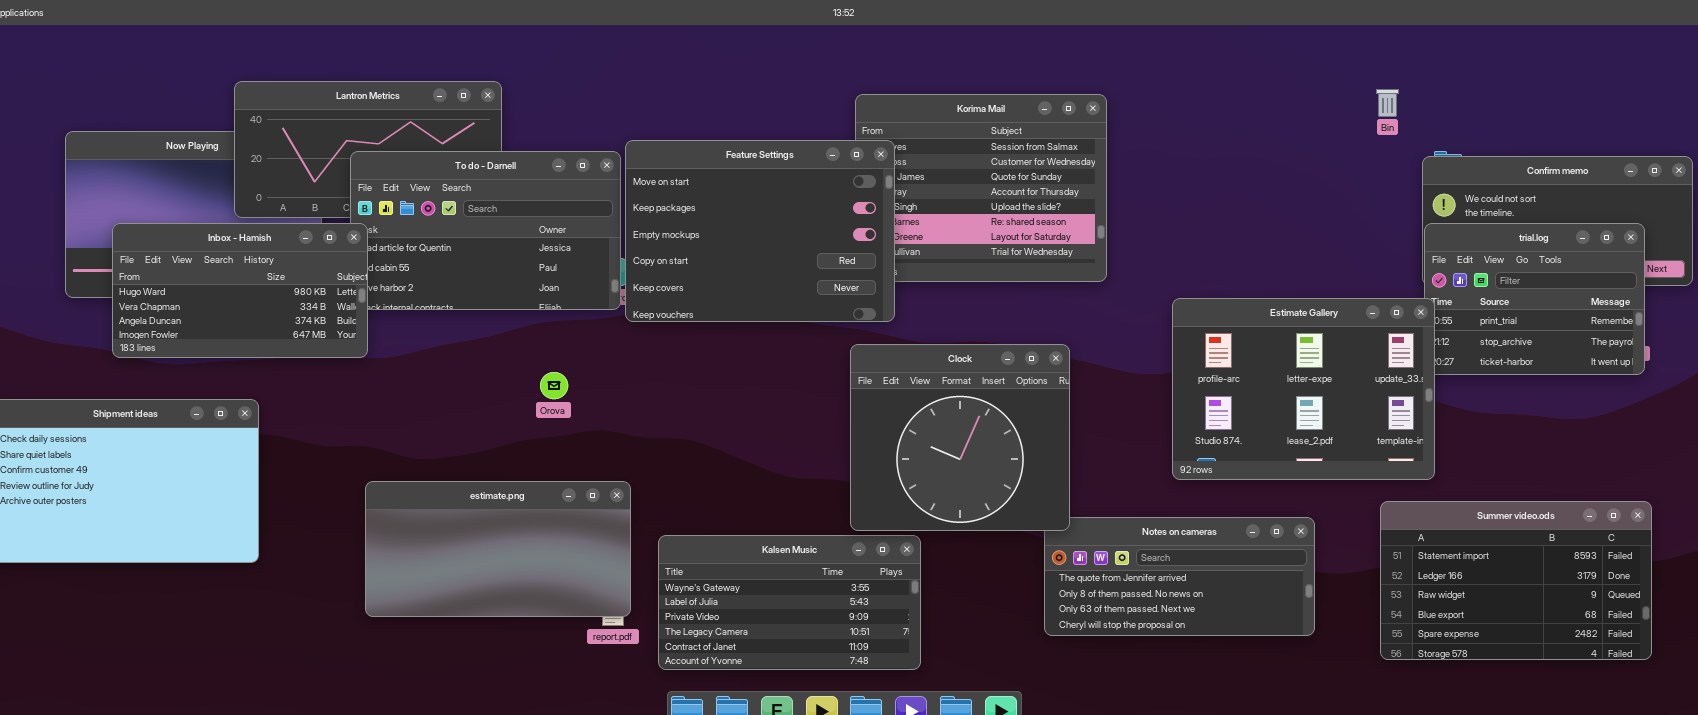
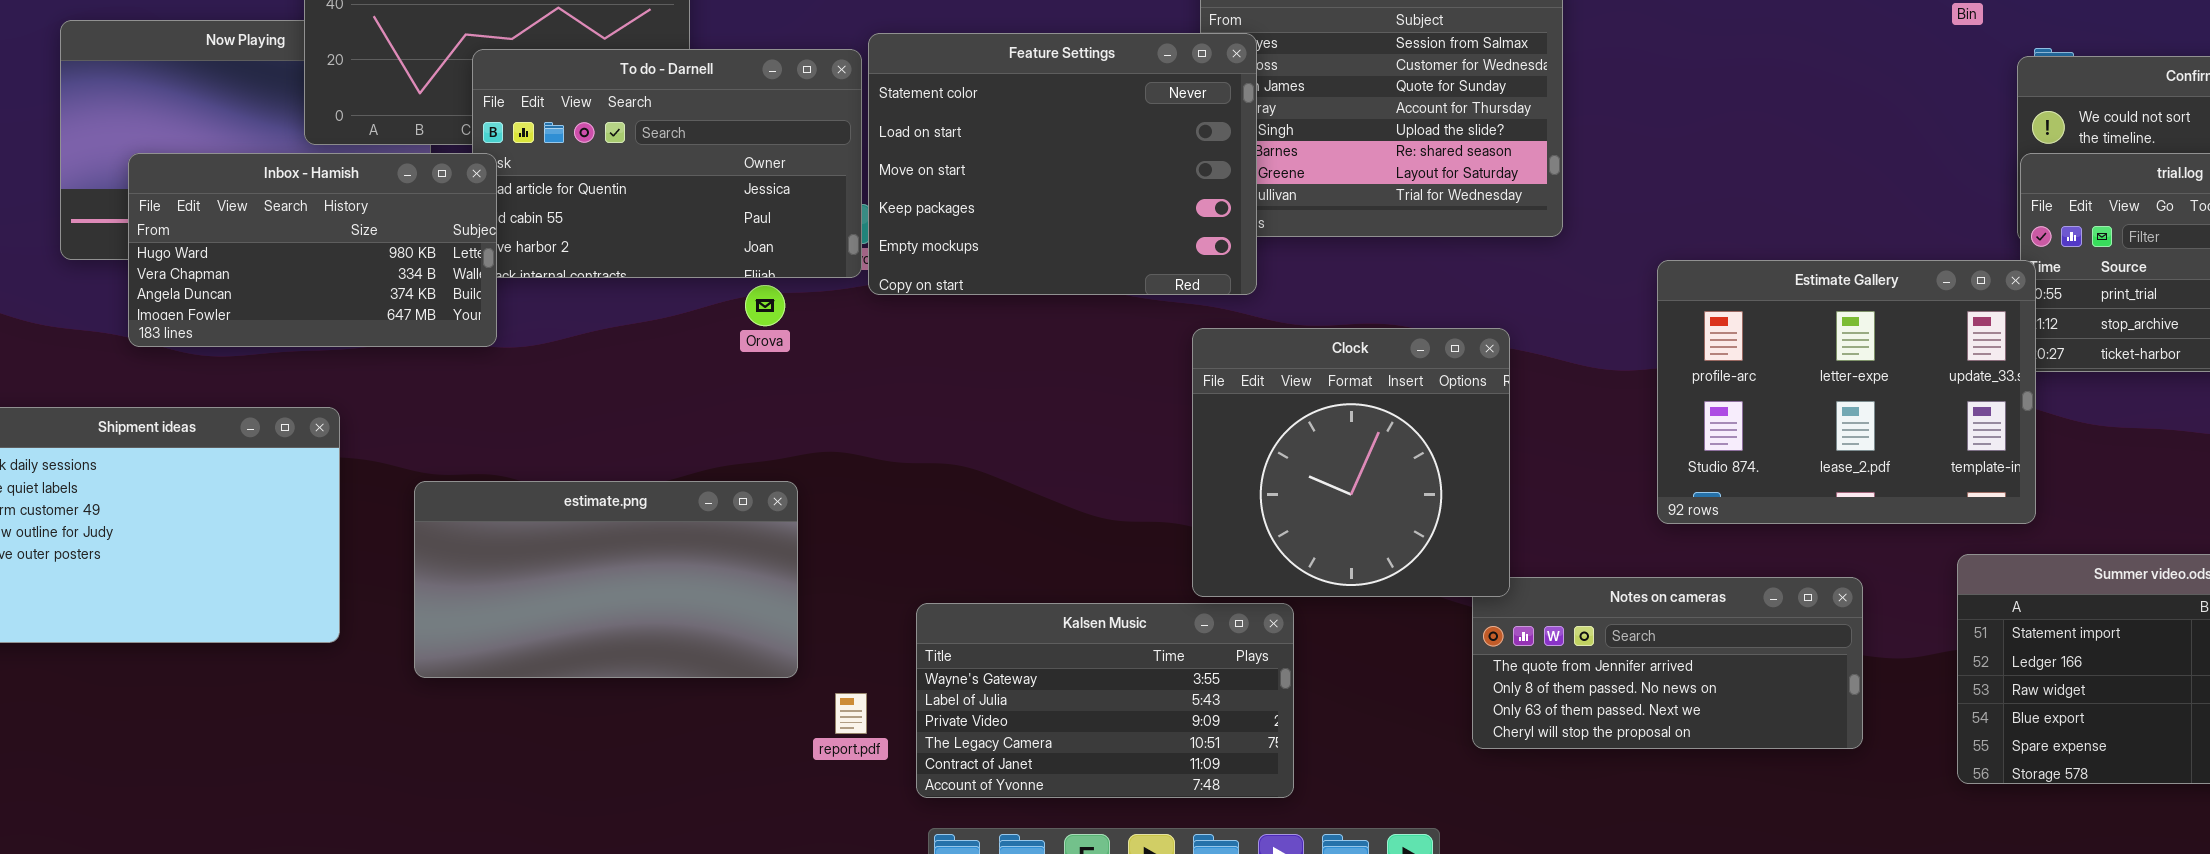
Feature Settings: [625,140,895,322] -> [868,33,1257,295], scrolled up 2 rows
Orova: [540,372,568,399] -> [745,285,785,326], moved
estimate.png: [365,481,631,617] -> [414,481,798,678], moved

